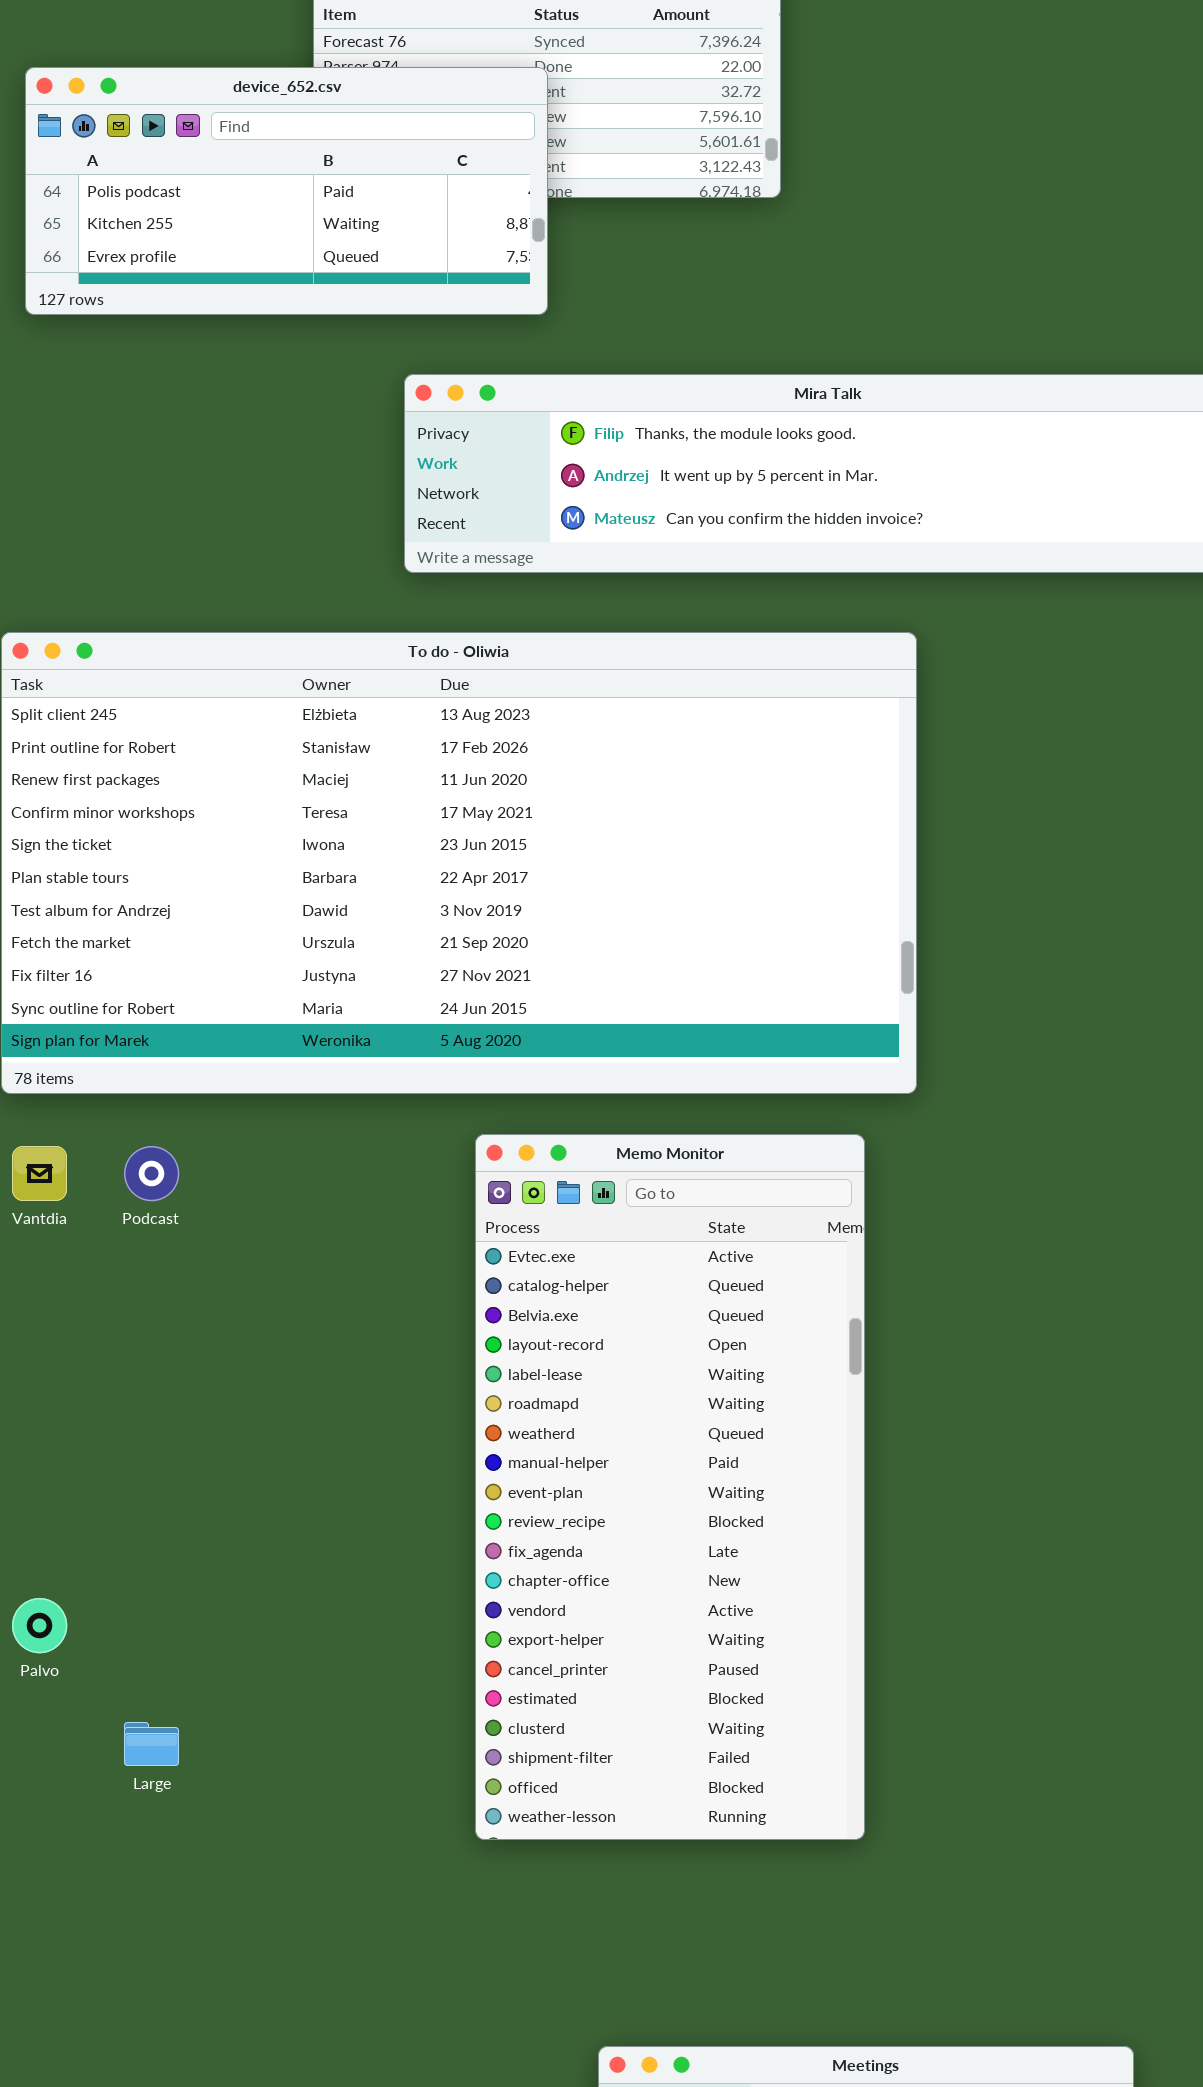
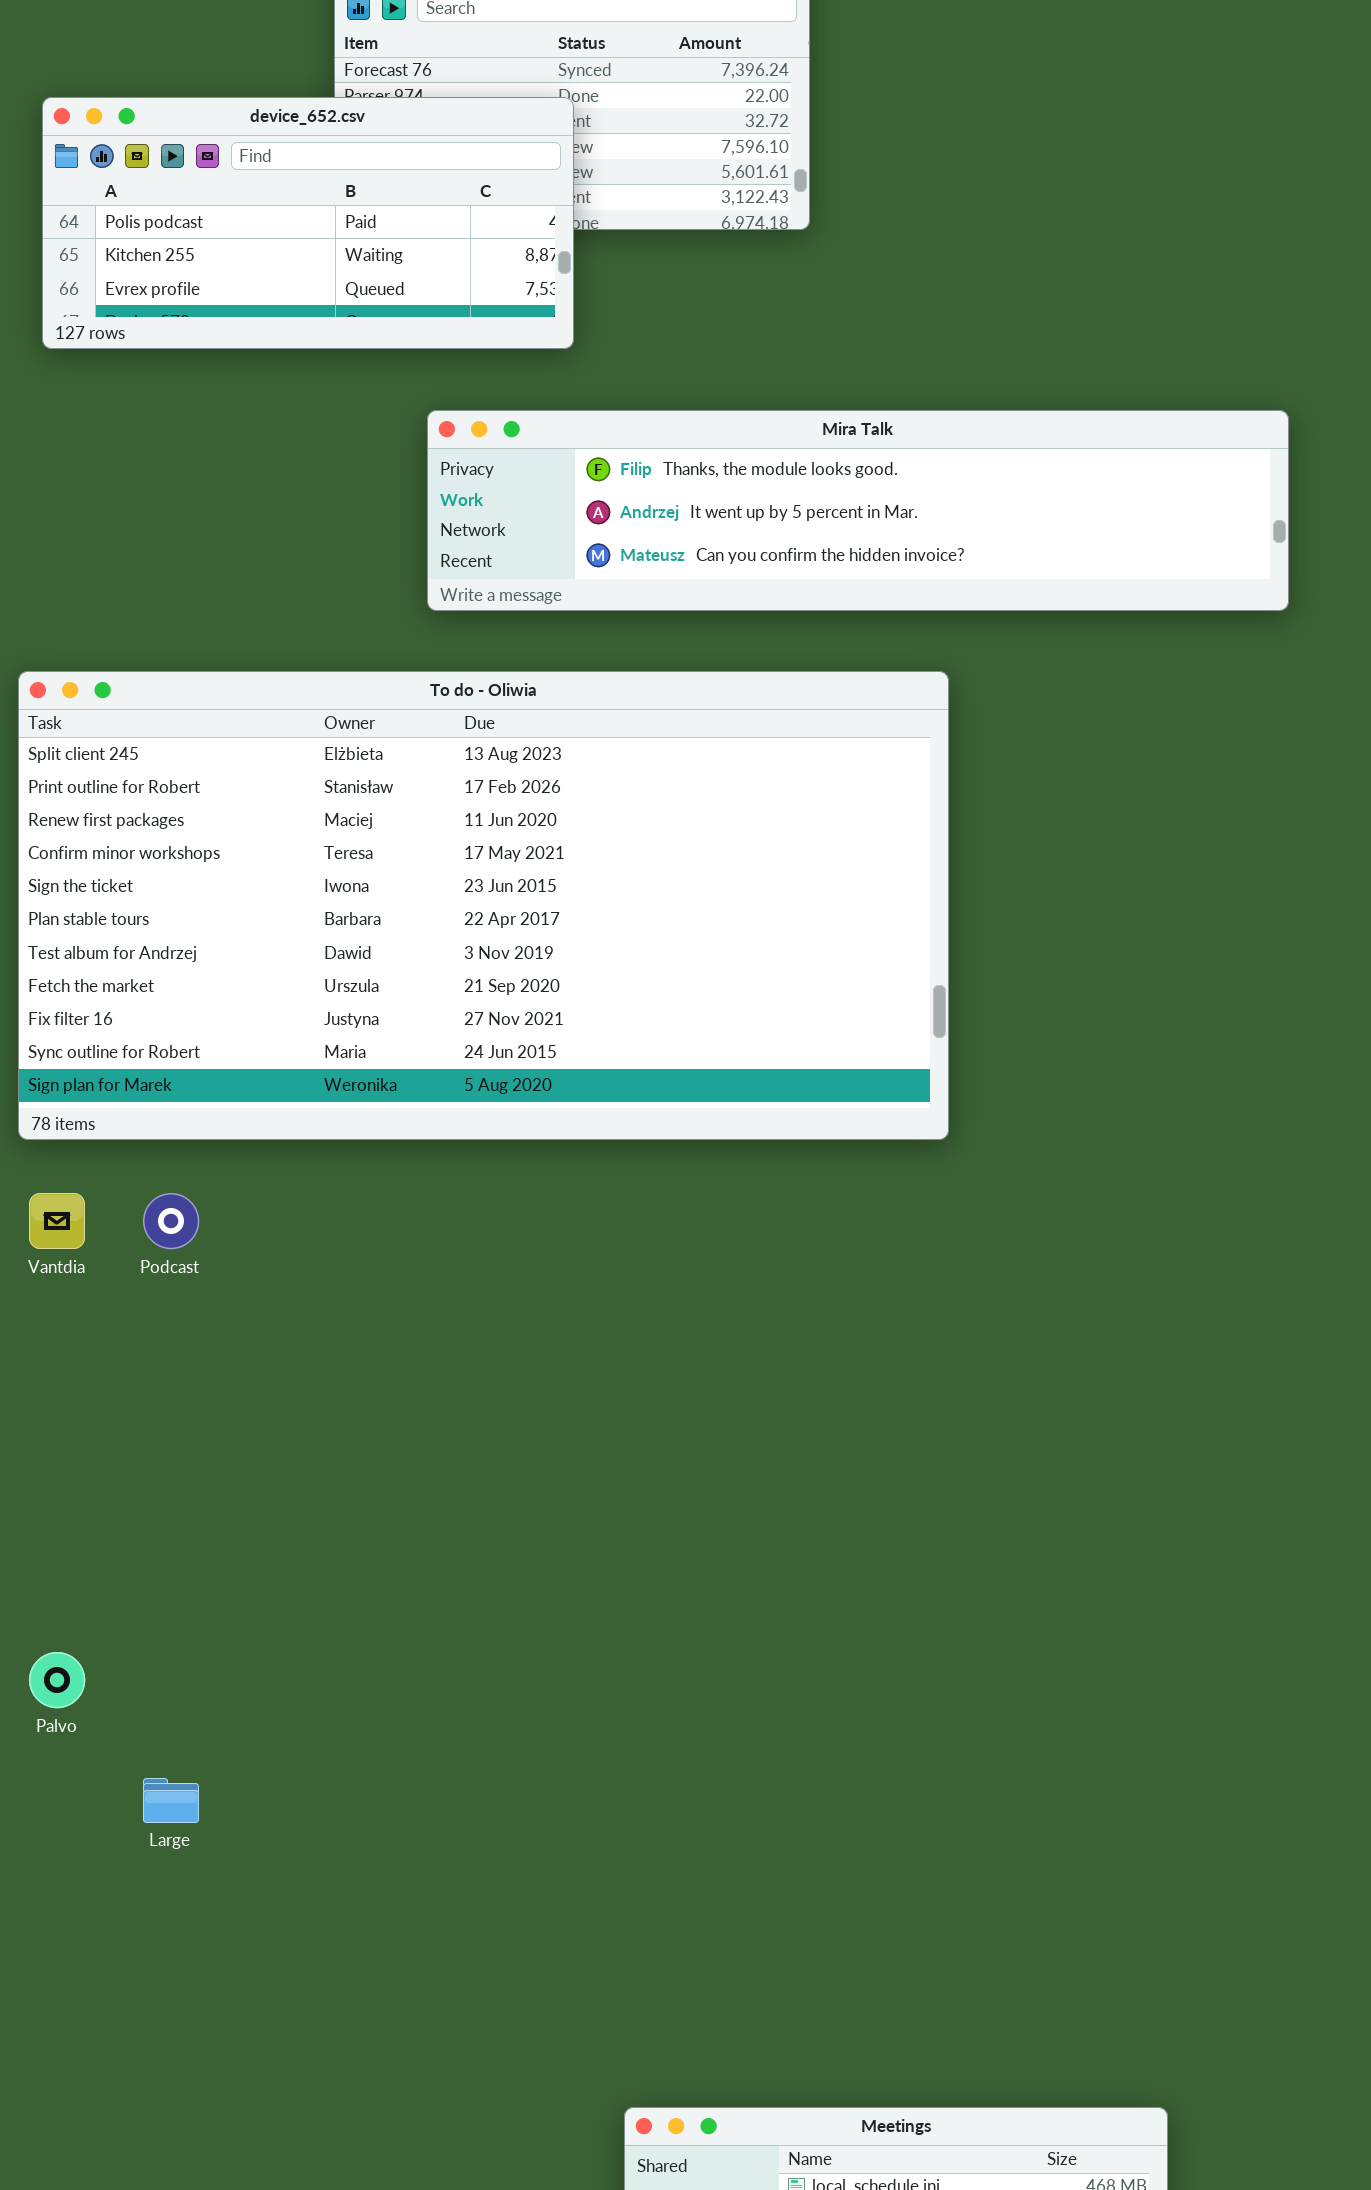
Memo Monitor: [475,1134,865,1840] -> none, closed

